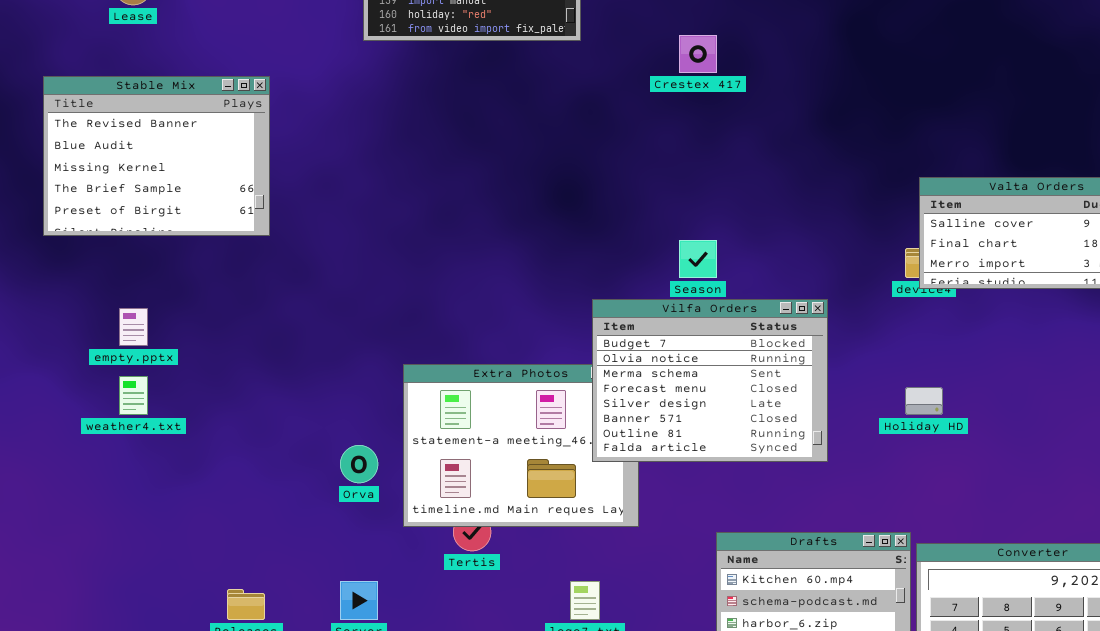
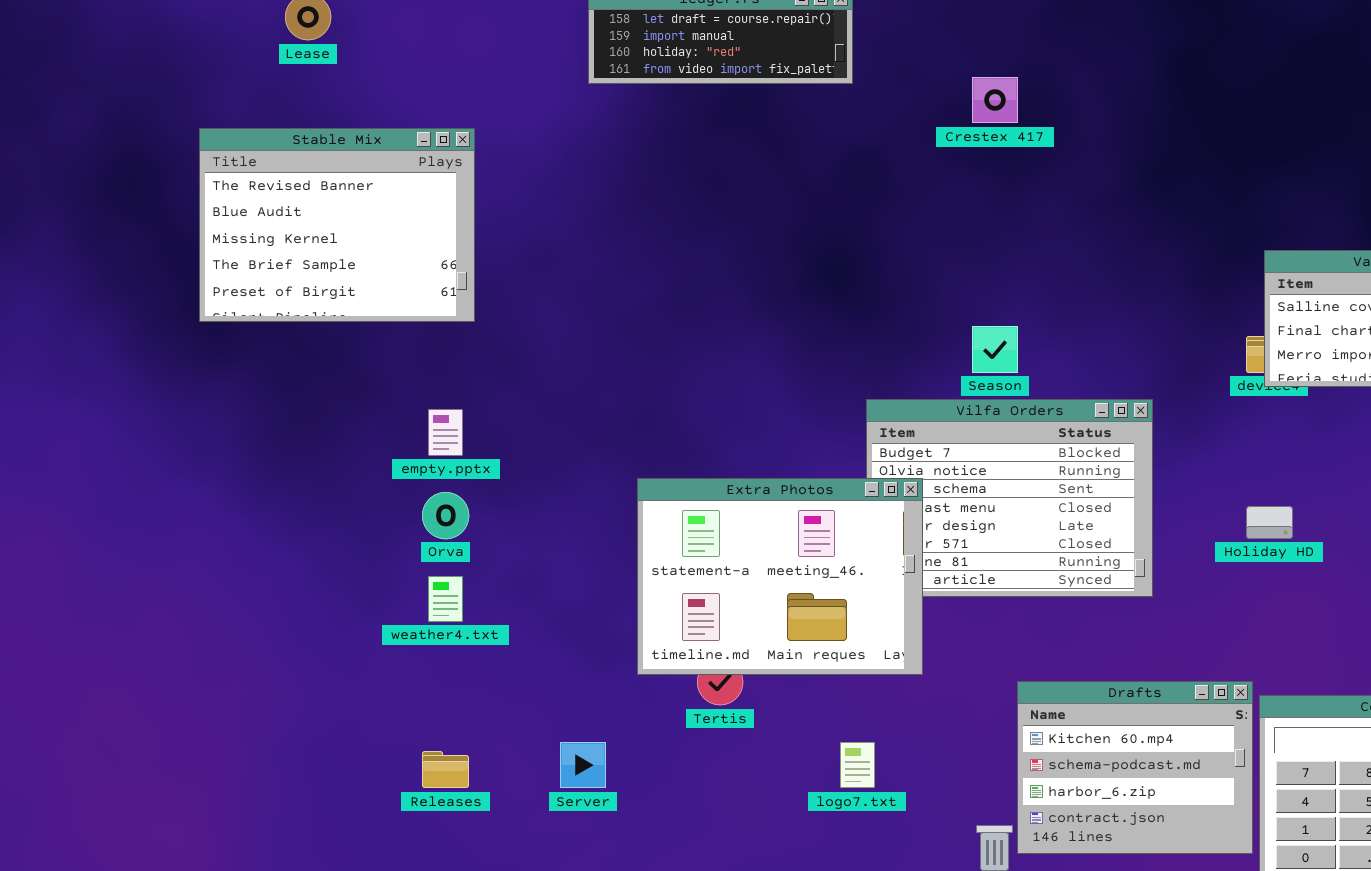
empty.pptx: [119,308,148,346] -> [428,409,463,456], moved
Extra Photos: [403,364,639,527] -> [637,478,923,675], raised
weather4.txt: [119,376,148,415] -> [428,576,463,622], moved
Orva: [340,445,378,483] -> [422,492,469,539], moved

